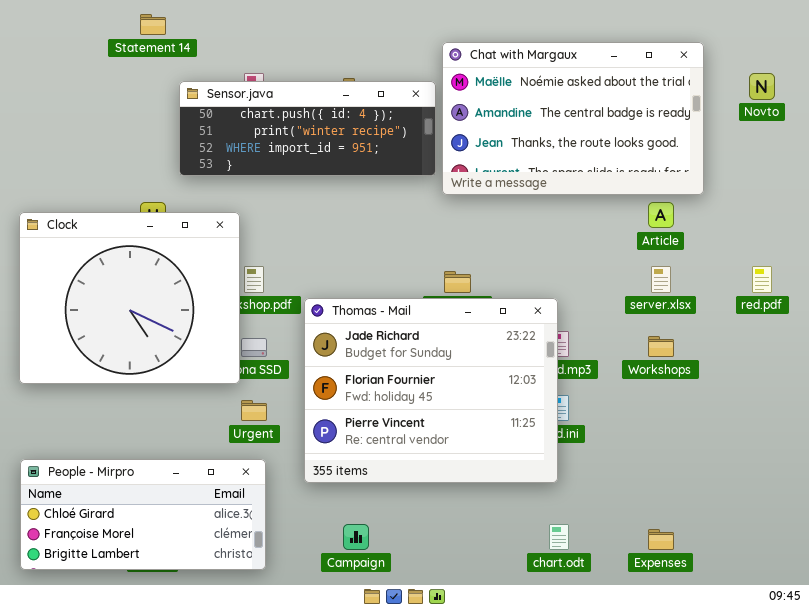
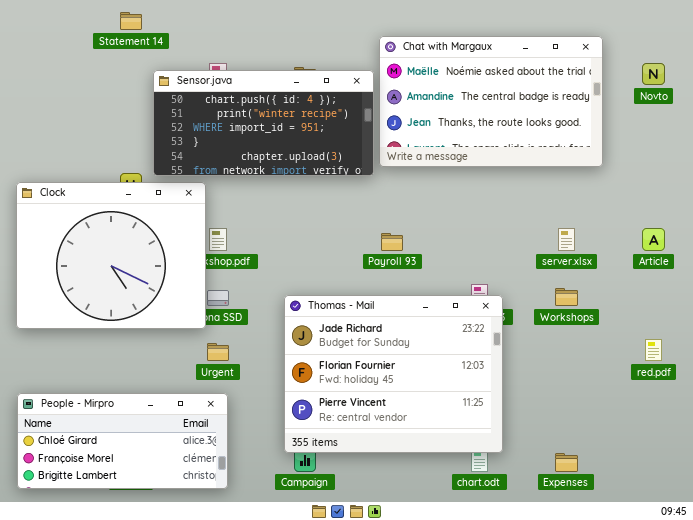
Sensor.java: [179,81,436,176] -> [153,70,374,176], resized
Article: [648,202,674,228] -> [642,228,665,251], moved
red.pdf: [752,266,772,293] -> [645,339,662,361], moved
Thomas - Mail: [304,298,558,483] -> [284,295,503,453], moved

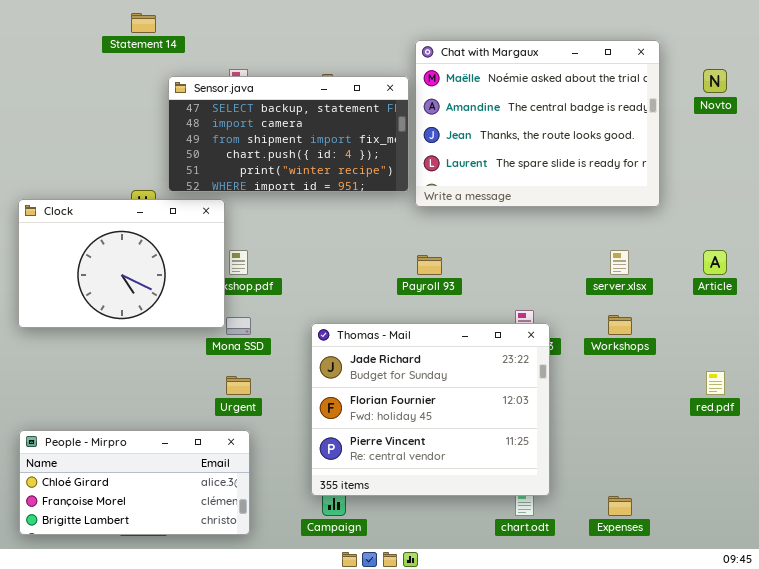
Chat with Margaux: [379,36,603,167] -> [415,40,660,207], resized
Sensor.java: [153,70,374,176] -> [168,76,409,192], scrolled up 3 rows
Clock: [16,182,206,329] -> [18,199,225,328], resized

